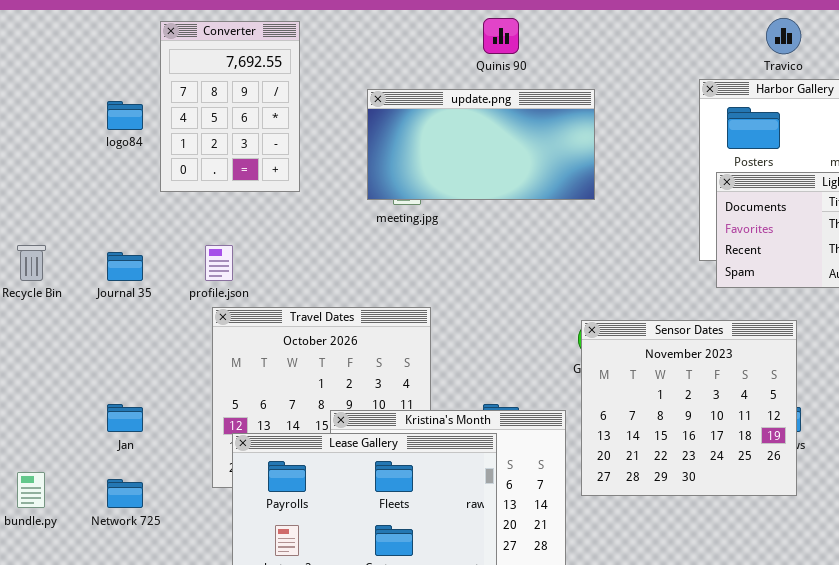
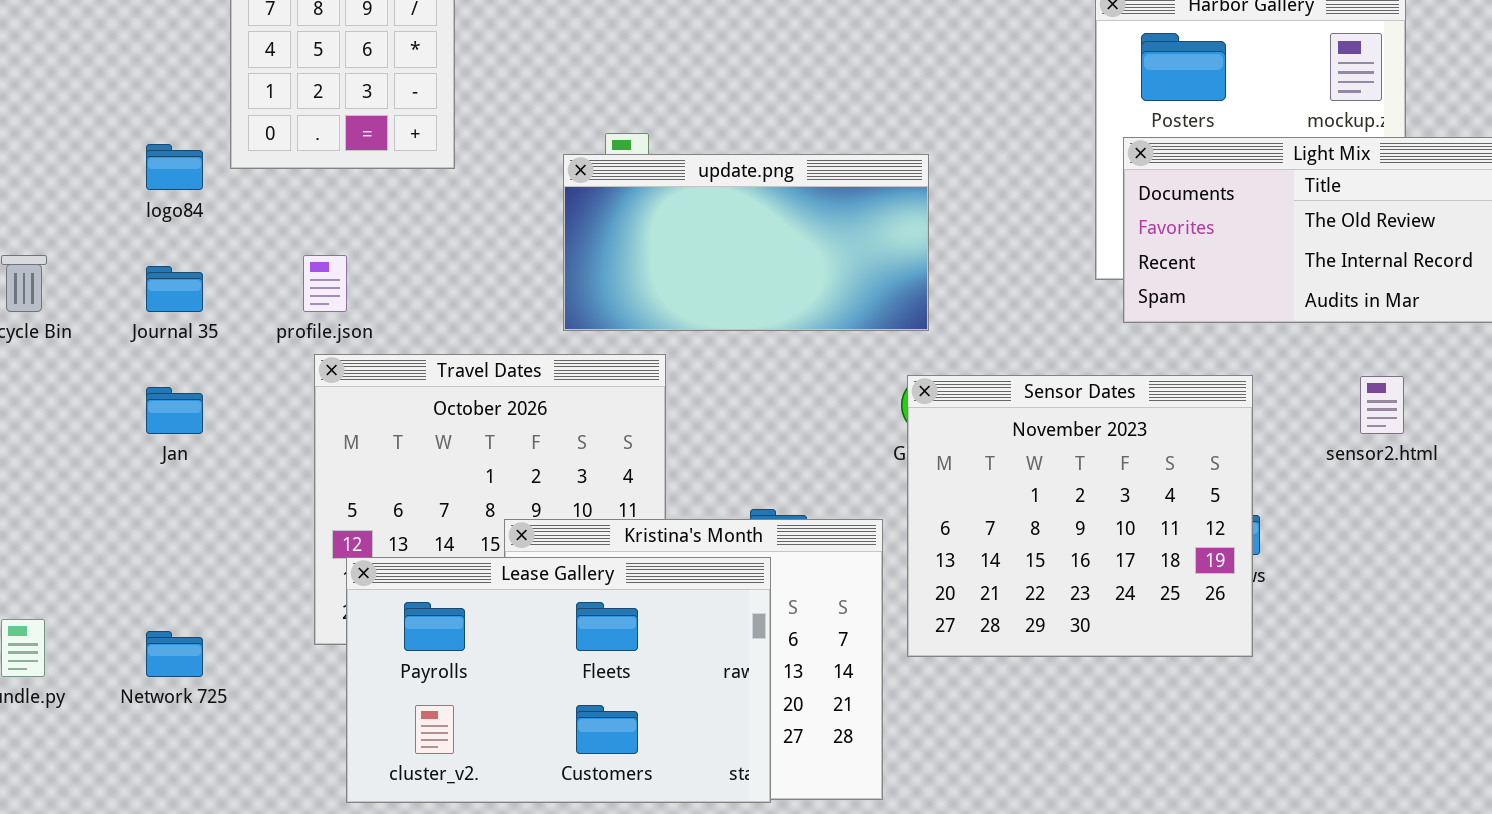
update.png: [367,89,595,200] -> [563,154,929,331], moved
logo84: [107,101,143,130] -> [146,144,203,190], moved
Jan: [107,404,143,432] -> [146,387,203,434], moved

